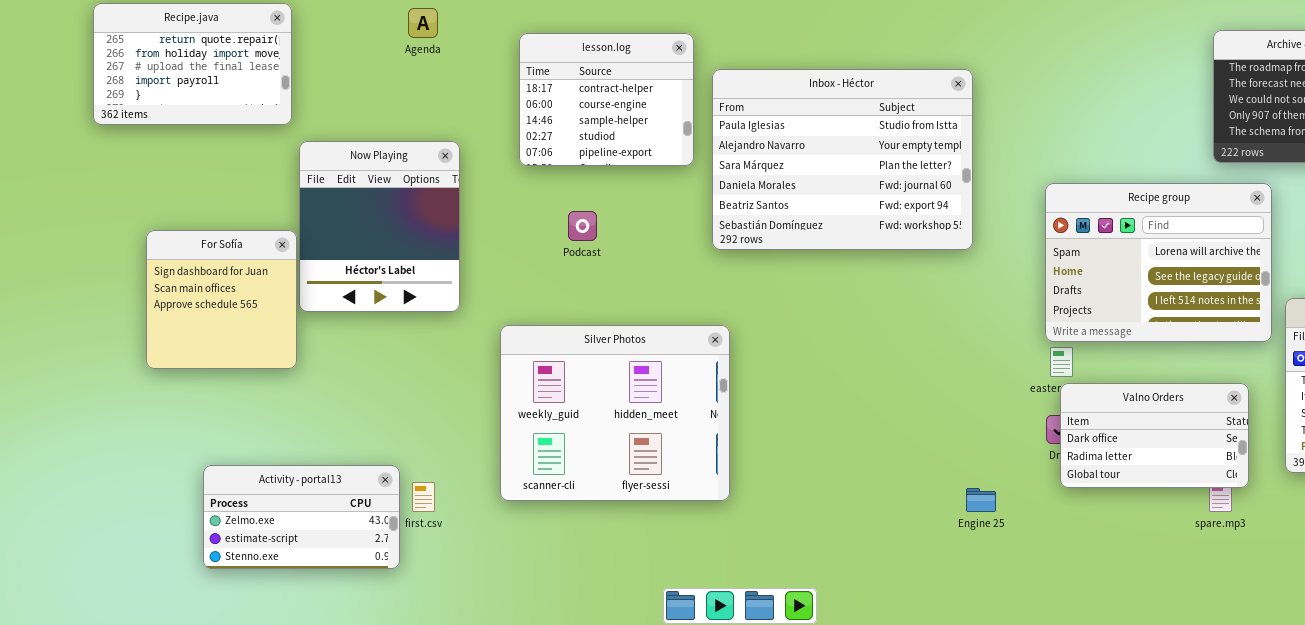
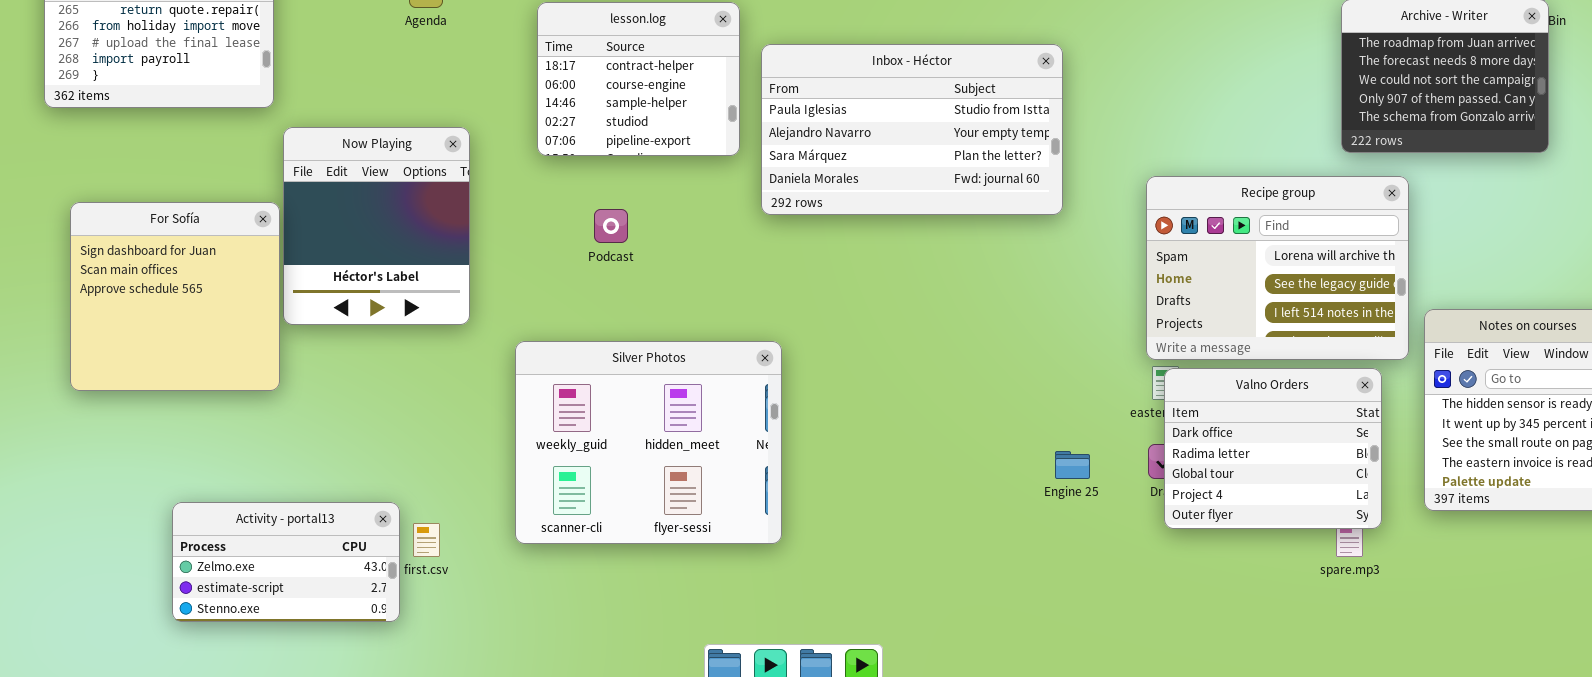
Inbox - Héctor: [712,69,973,250] -> [761,44,1063,215], resized
For Sofía: [146,230,297,369] -> [70,202,280,391], resized
Valno Orders: [1060,383,1249,488] -> [1164,368,1382,529], resized
Engine 25: [966,488,996,512] -> [1055,451,1090,479], moved

